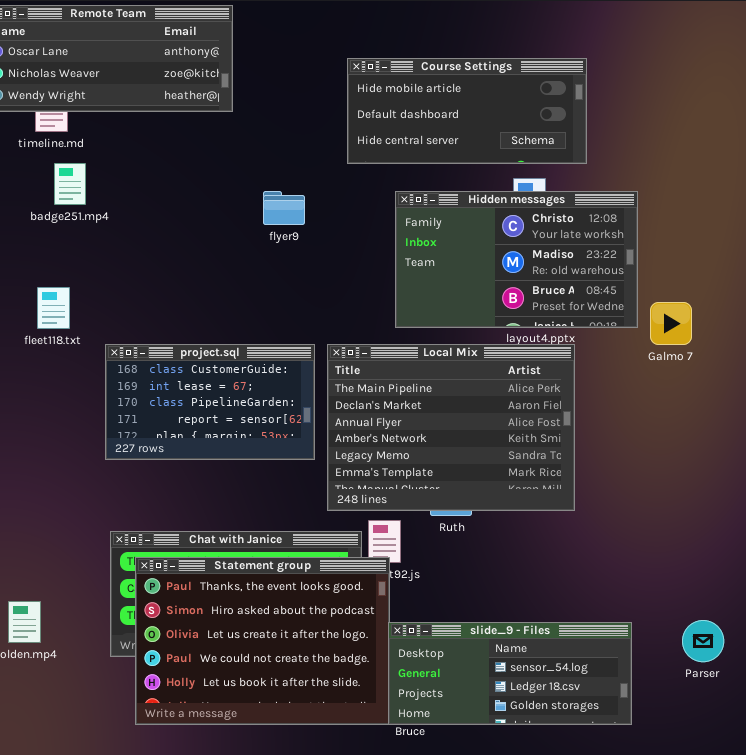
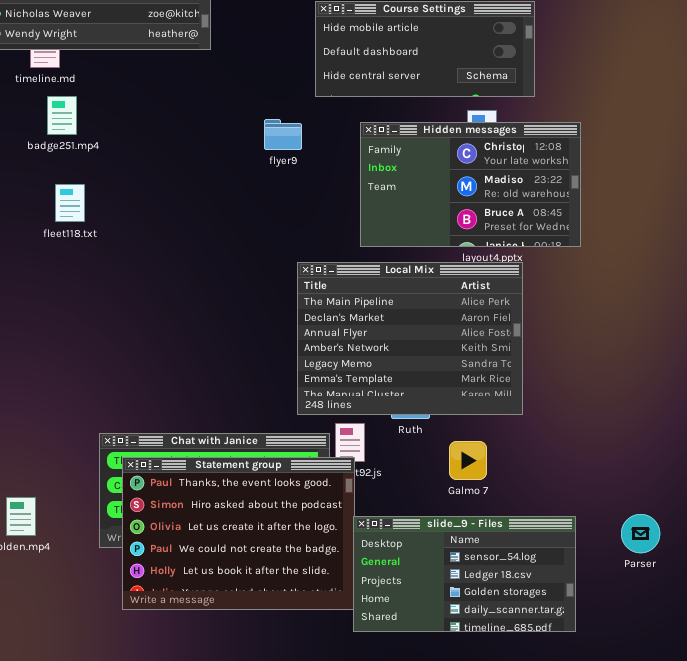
flyer9: [263,191,305,225] -> [264,119,302,150], moved
fleet118.txt: [37,287,70,329] -> [55,184,85,222], moved
Galmo 7: [650,302,692,345] -> [449,441,487,480], moved
project.sql: [105,344,315,460] -> none, closed
slide_9 - Files: [388,622,632,725] -> [353,516,576,632], resized

